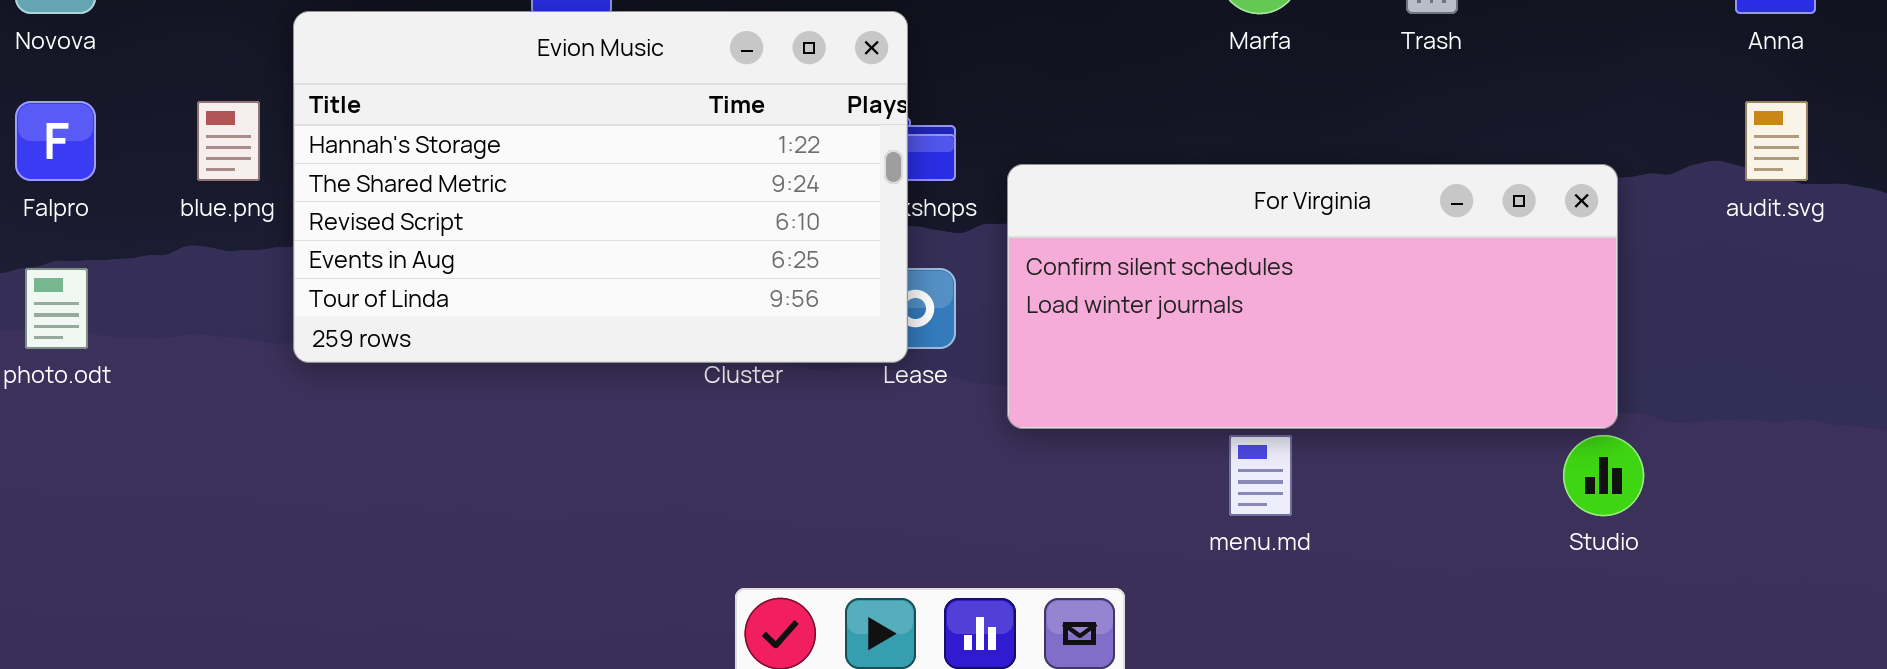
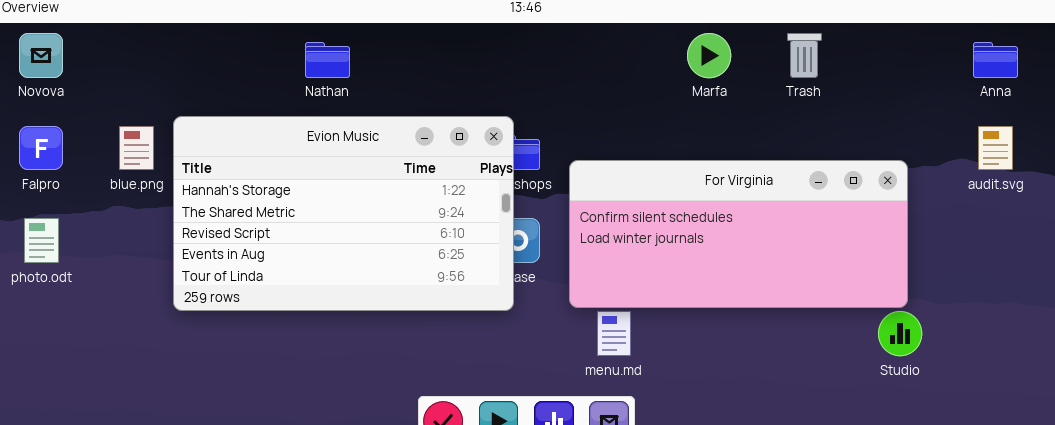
Evion Music: [293,11,908,363] -> [173,116,514,311], moved
menu.md: [1229,435,1292,516] -> [597,311,631,356], moved

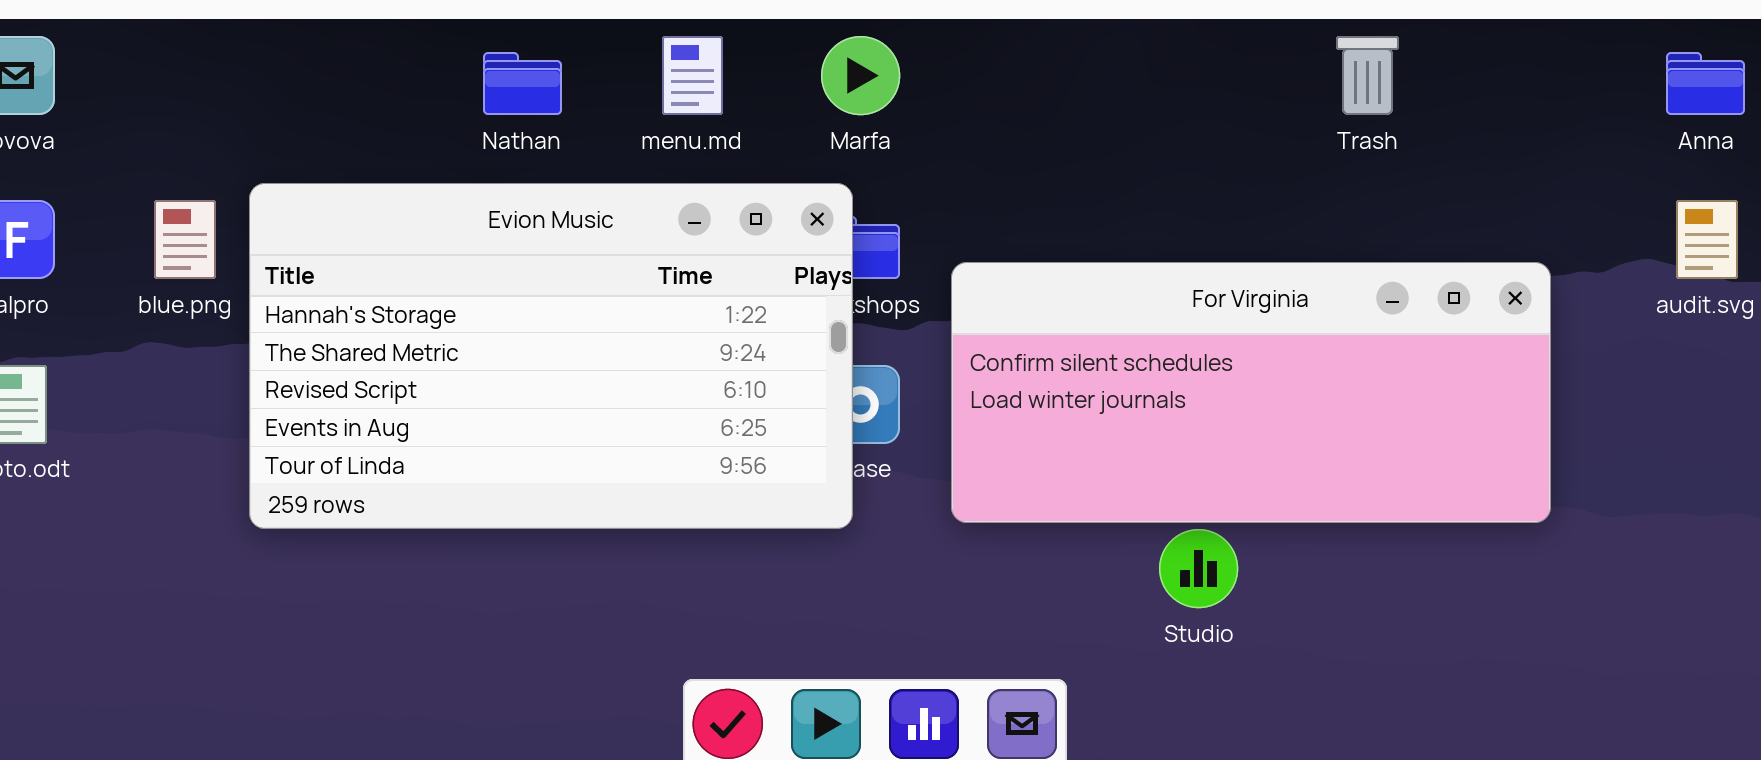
Marfa: [687,33,731,78] -> [821,36,900,115], moved
menu.md: [597,311,631,356] -> [662,36,723,115], moved
Studio: [878,311,922,356] -> [1159,529,1238,608], moved

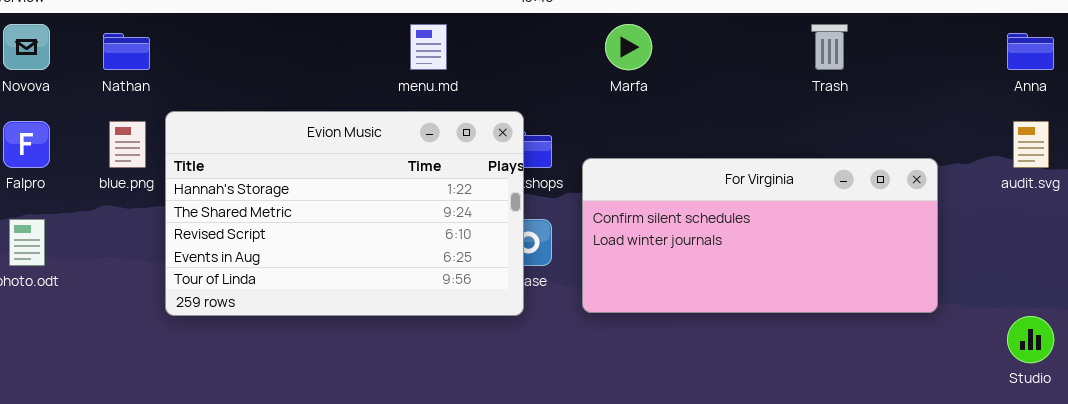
Marfa: [821,36,900,115] -> [605,24,652,70], moved
Nathan: [483,52,562,115] -> [103,33,150,70], moved
Studio: [1159,529,1238,608] -> [1007,316,1054,363], moved

